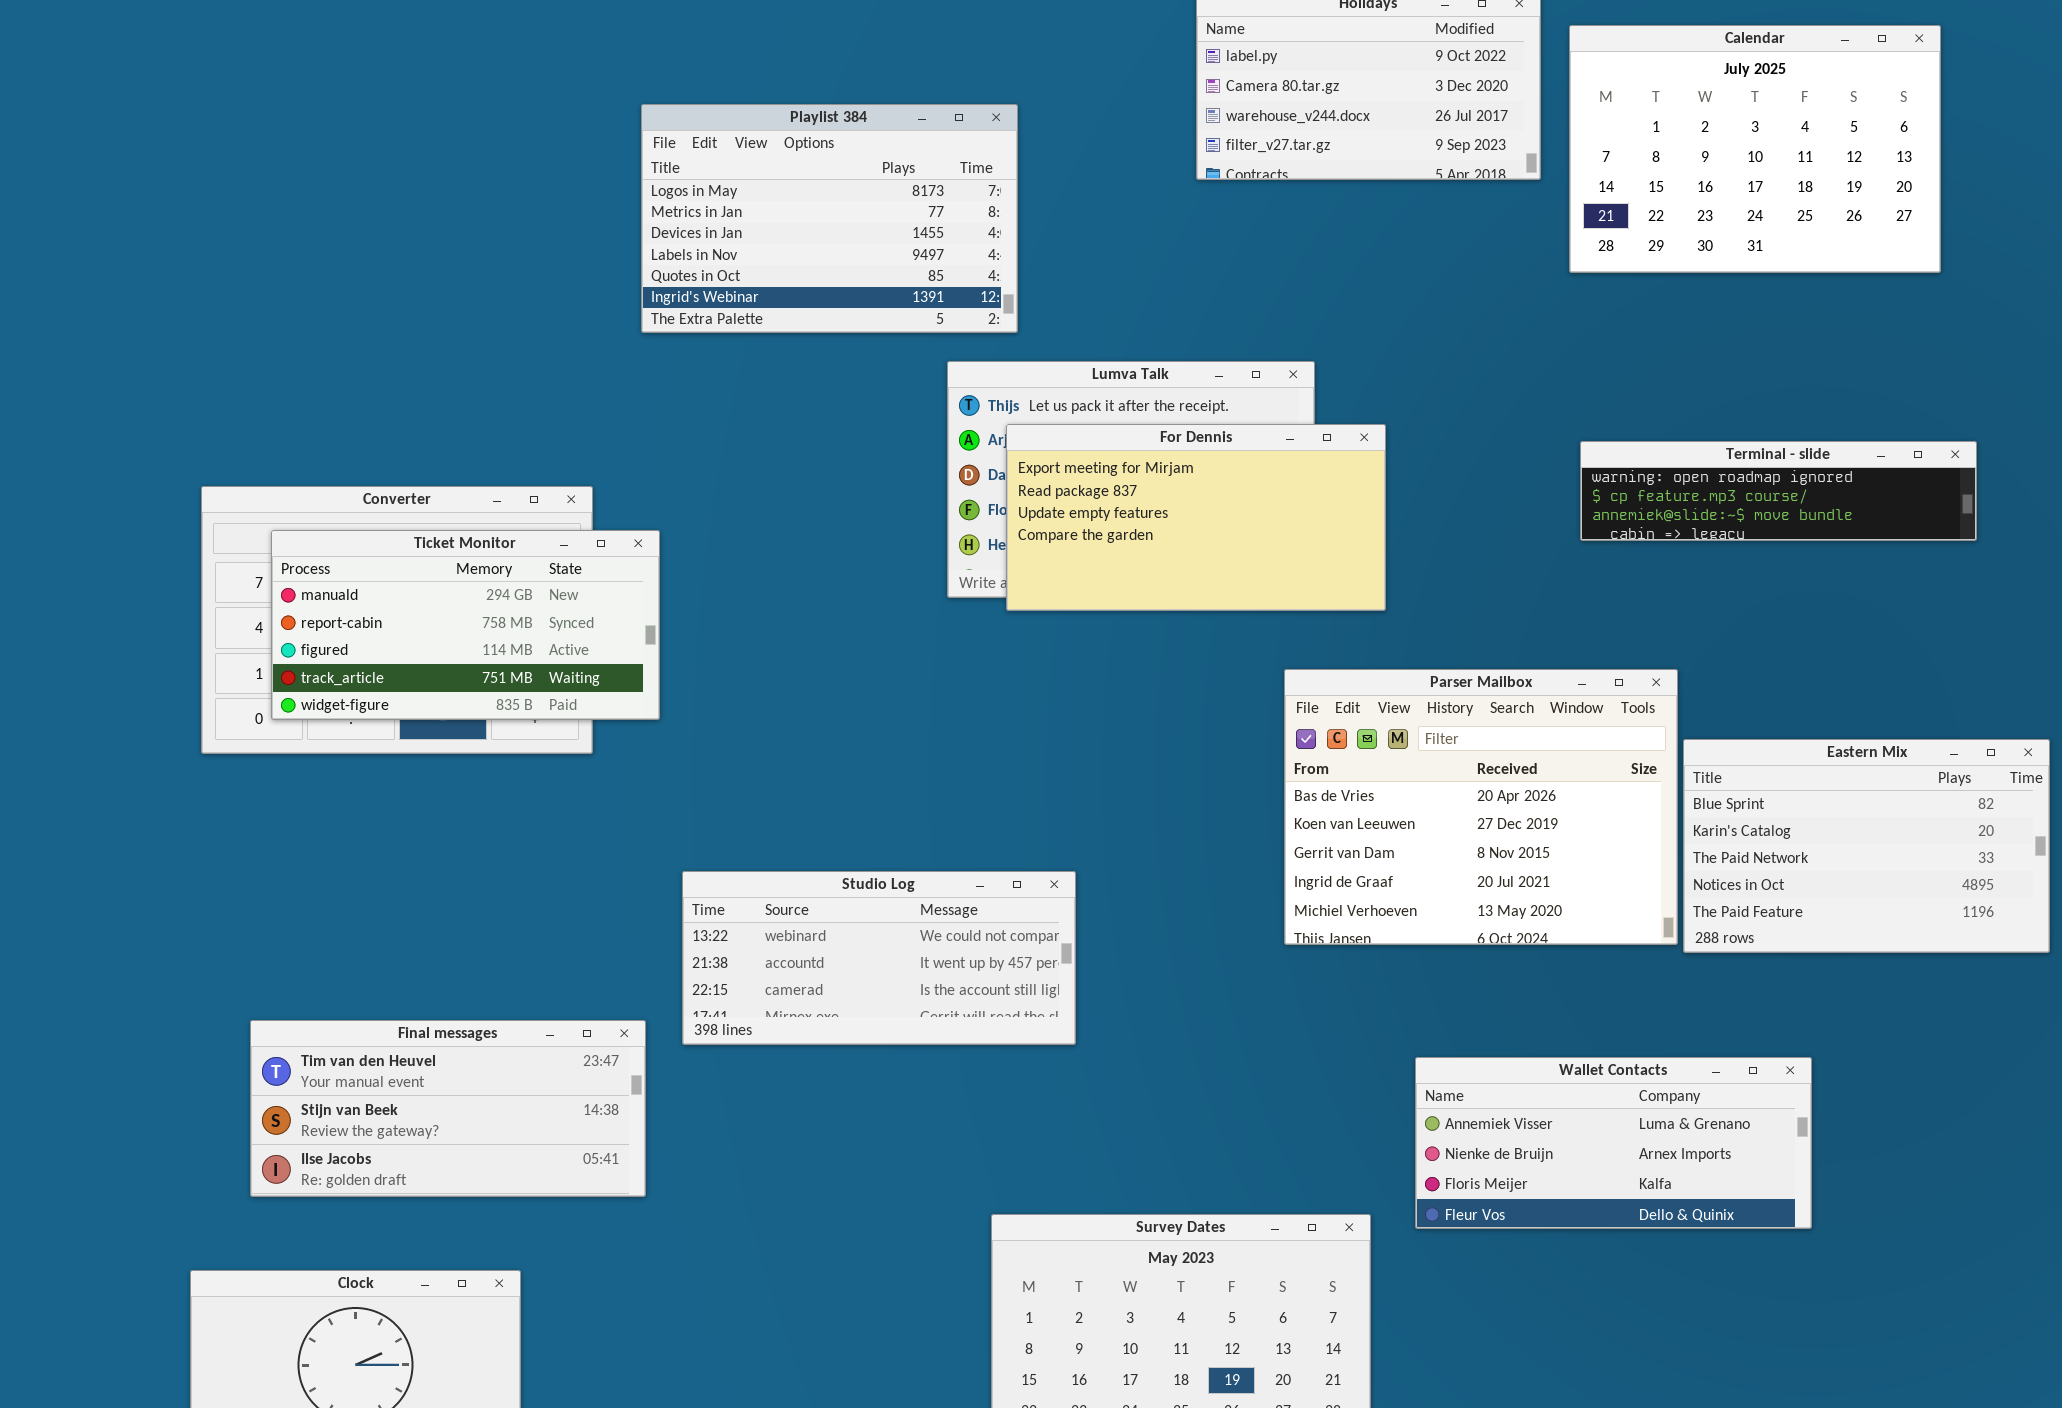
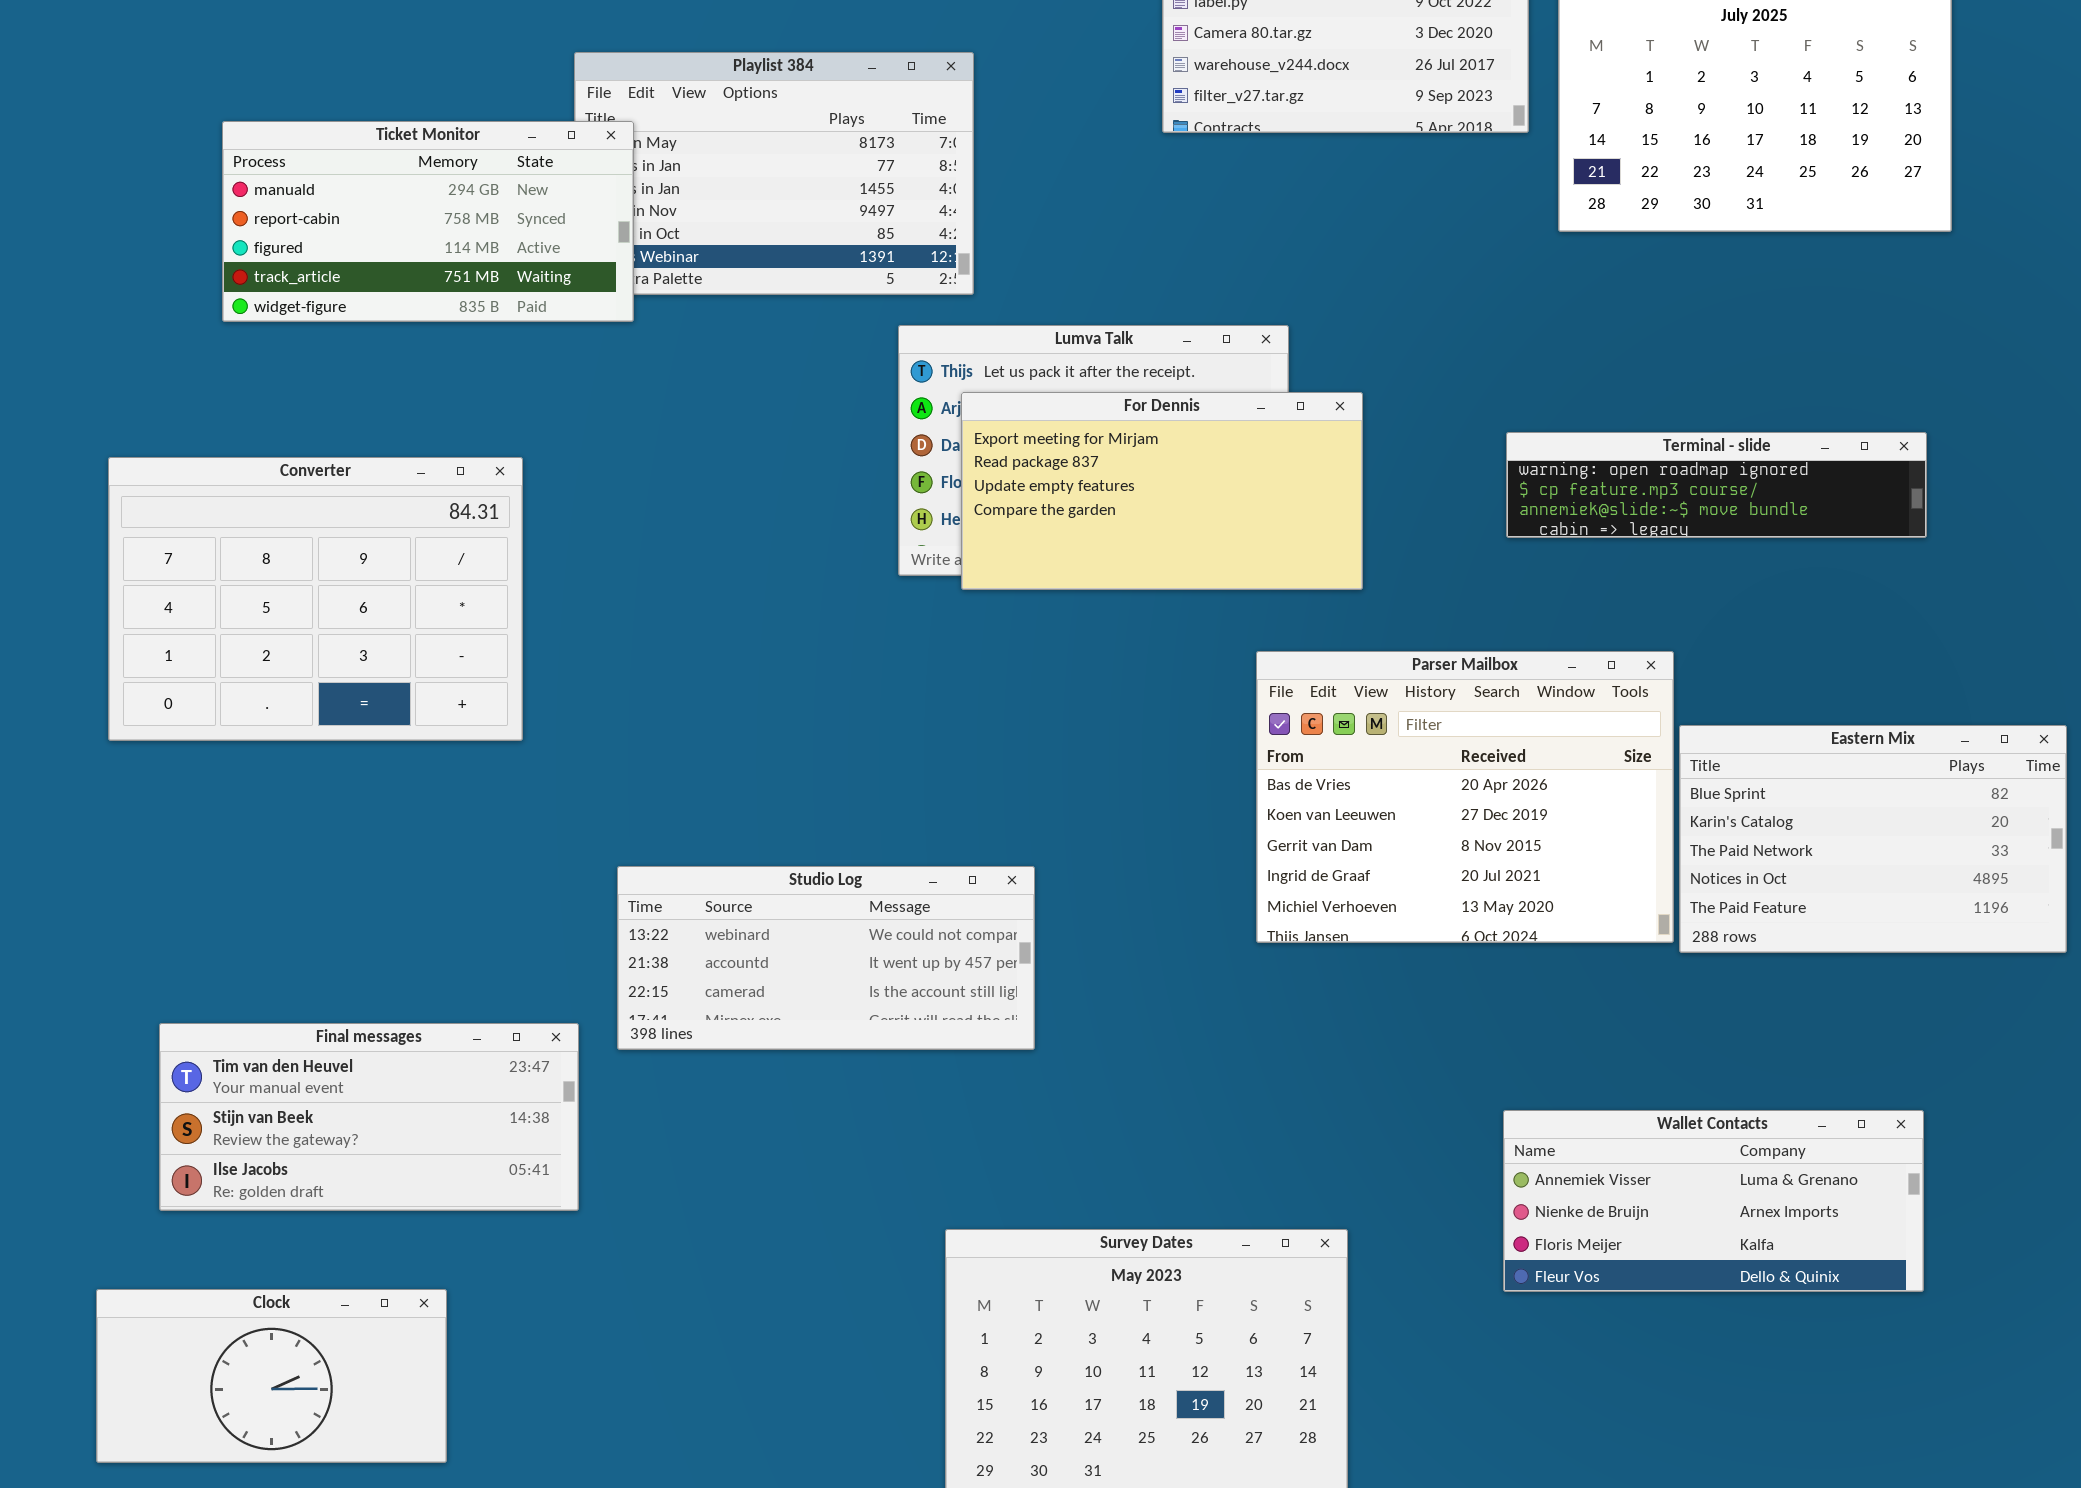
Terminal - slide: [1580,441,1977,541] -> [1506,432,1927,538], moved
Ticket Monitor: [271,530,660,720] -> [222,121,634,322], moved
Wallet Contacts: [1415,1057,1812,1229] -> [1503,1110,1924,1292], moved

